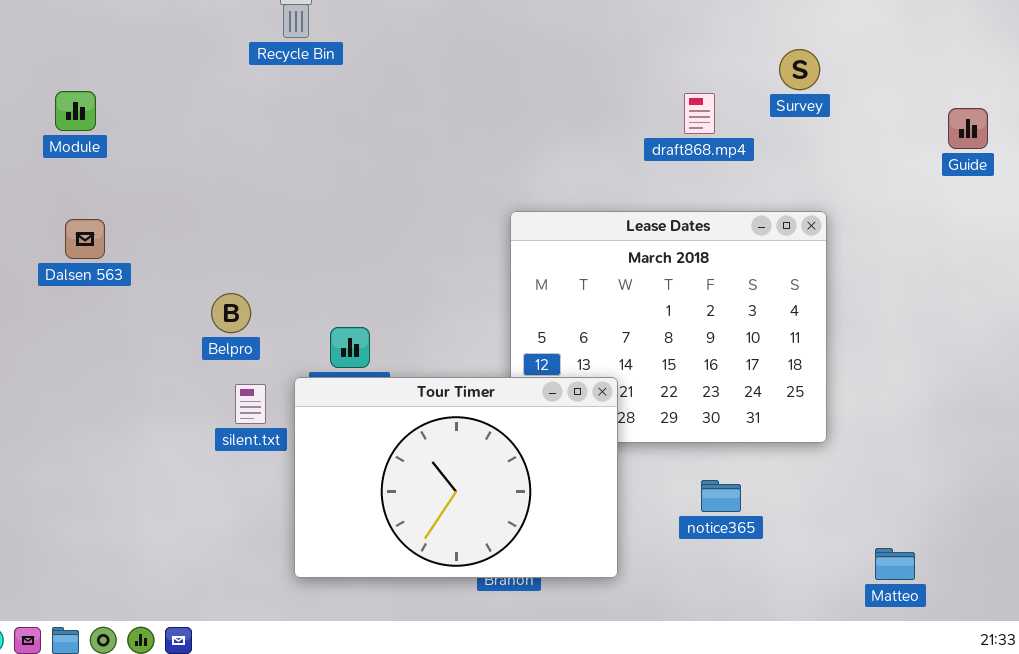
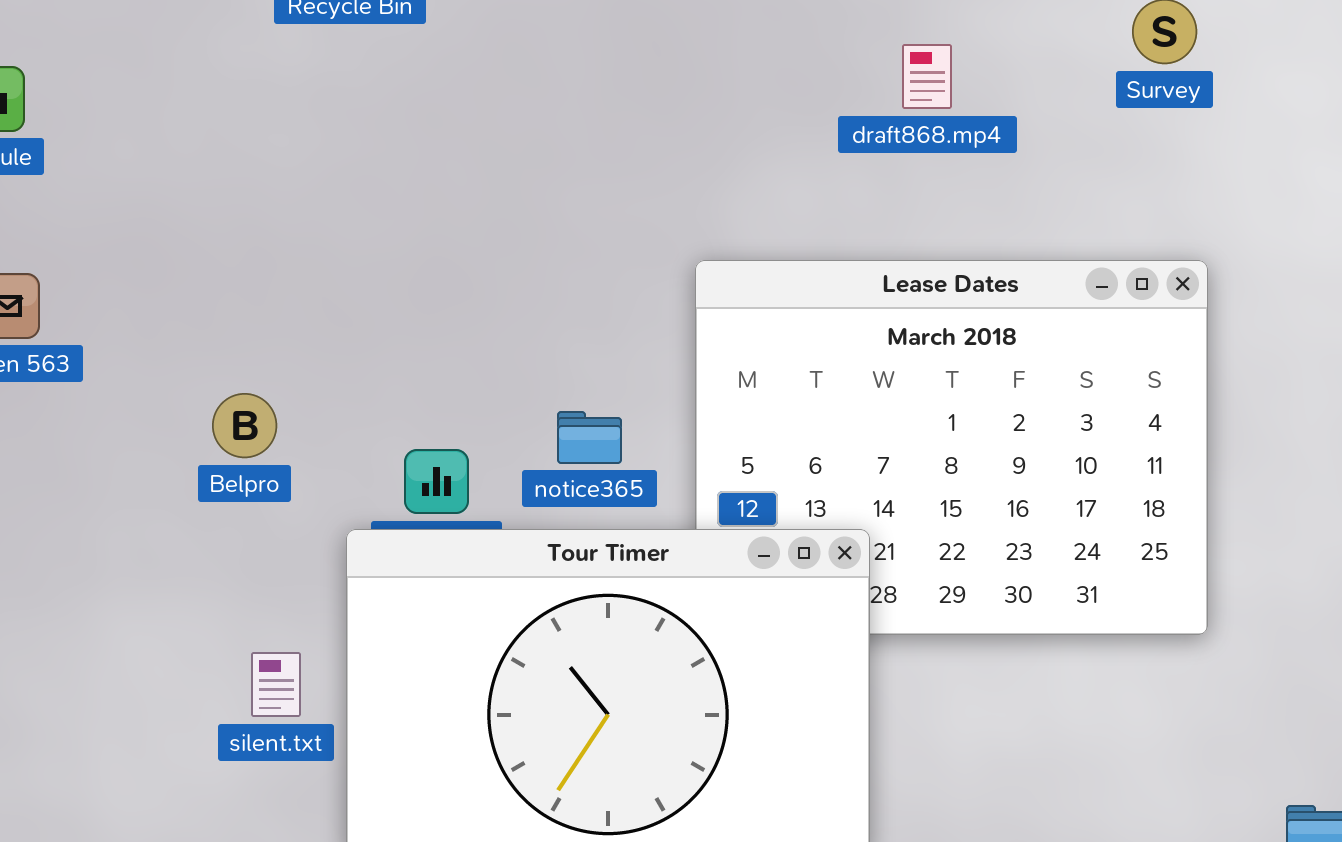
draft868.mp4: [684,93,715,134] -> [902,44,952,109], moved
silent.txt: [235,384,266,424] -> [251,652,301,717], moved
notice365: [701,480,741,512] -> [557,411,622,464], moved

